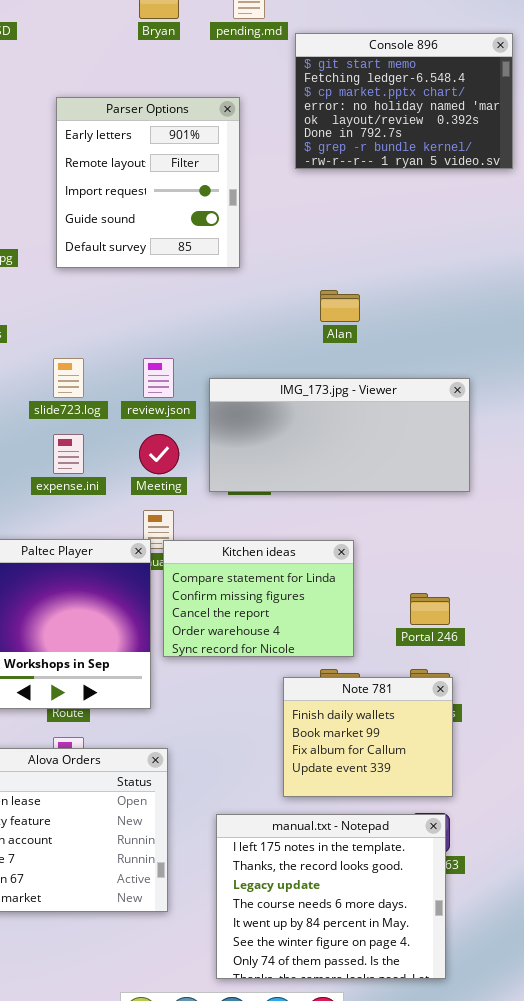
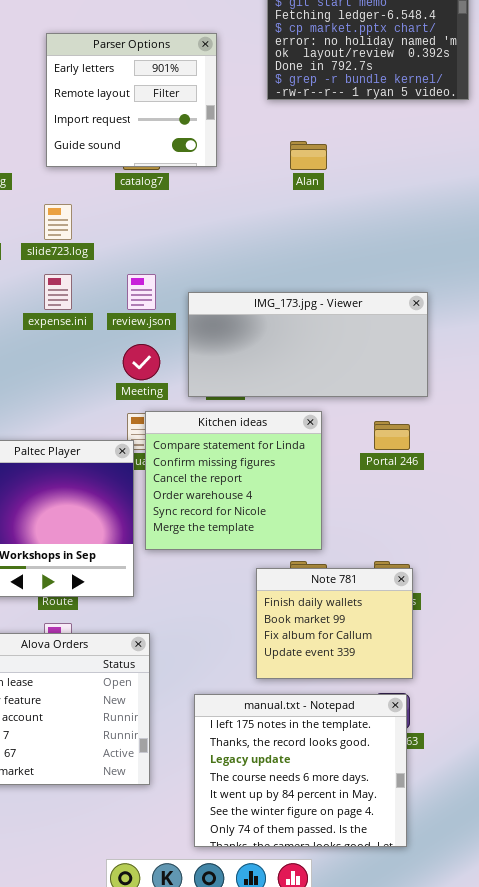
Parser Options: [56,97,240,268] -> [46,33,217,167], resized
Alan: [320,290,360,322] -> [290,141,327,170], moved
slide723.log: [53,358,84,398] -> [44,204,72,240], moved
expense.ini: [53,434,84,474] -> [44,274,72,310], moved
Kitchen ideas: [163,540,354,657] -> [145,411,322,550], resized
Portal 246: [410,593,450,625] -> [374,421,410,450], moved

